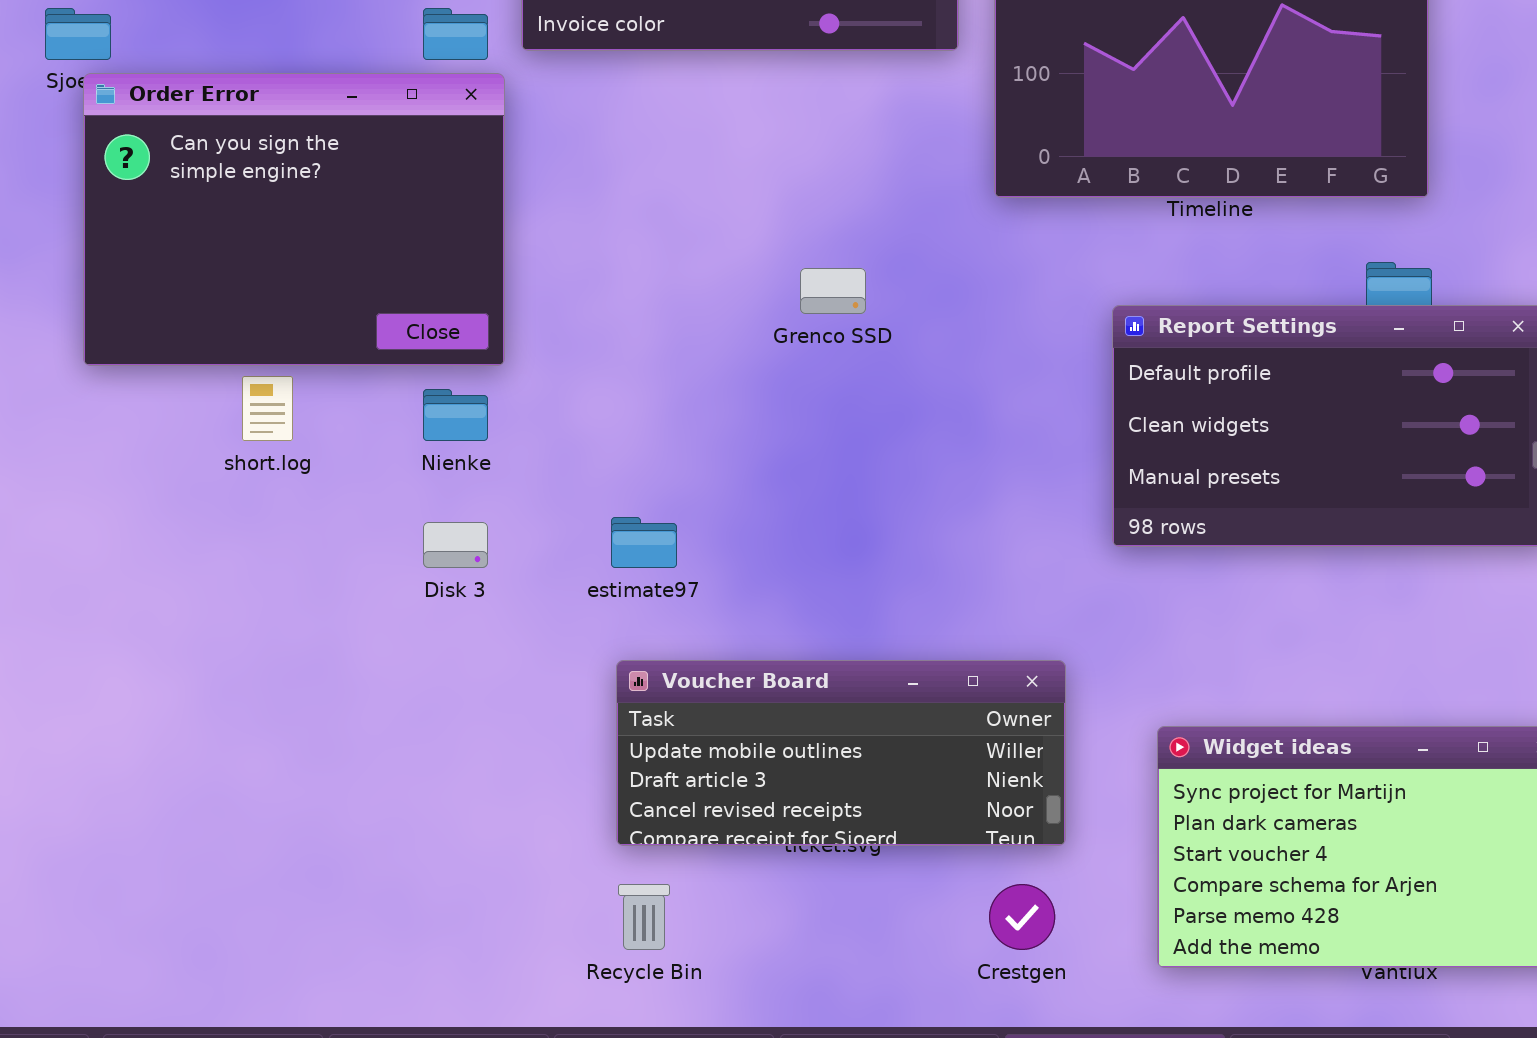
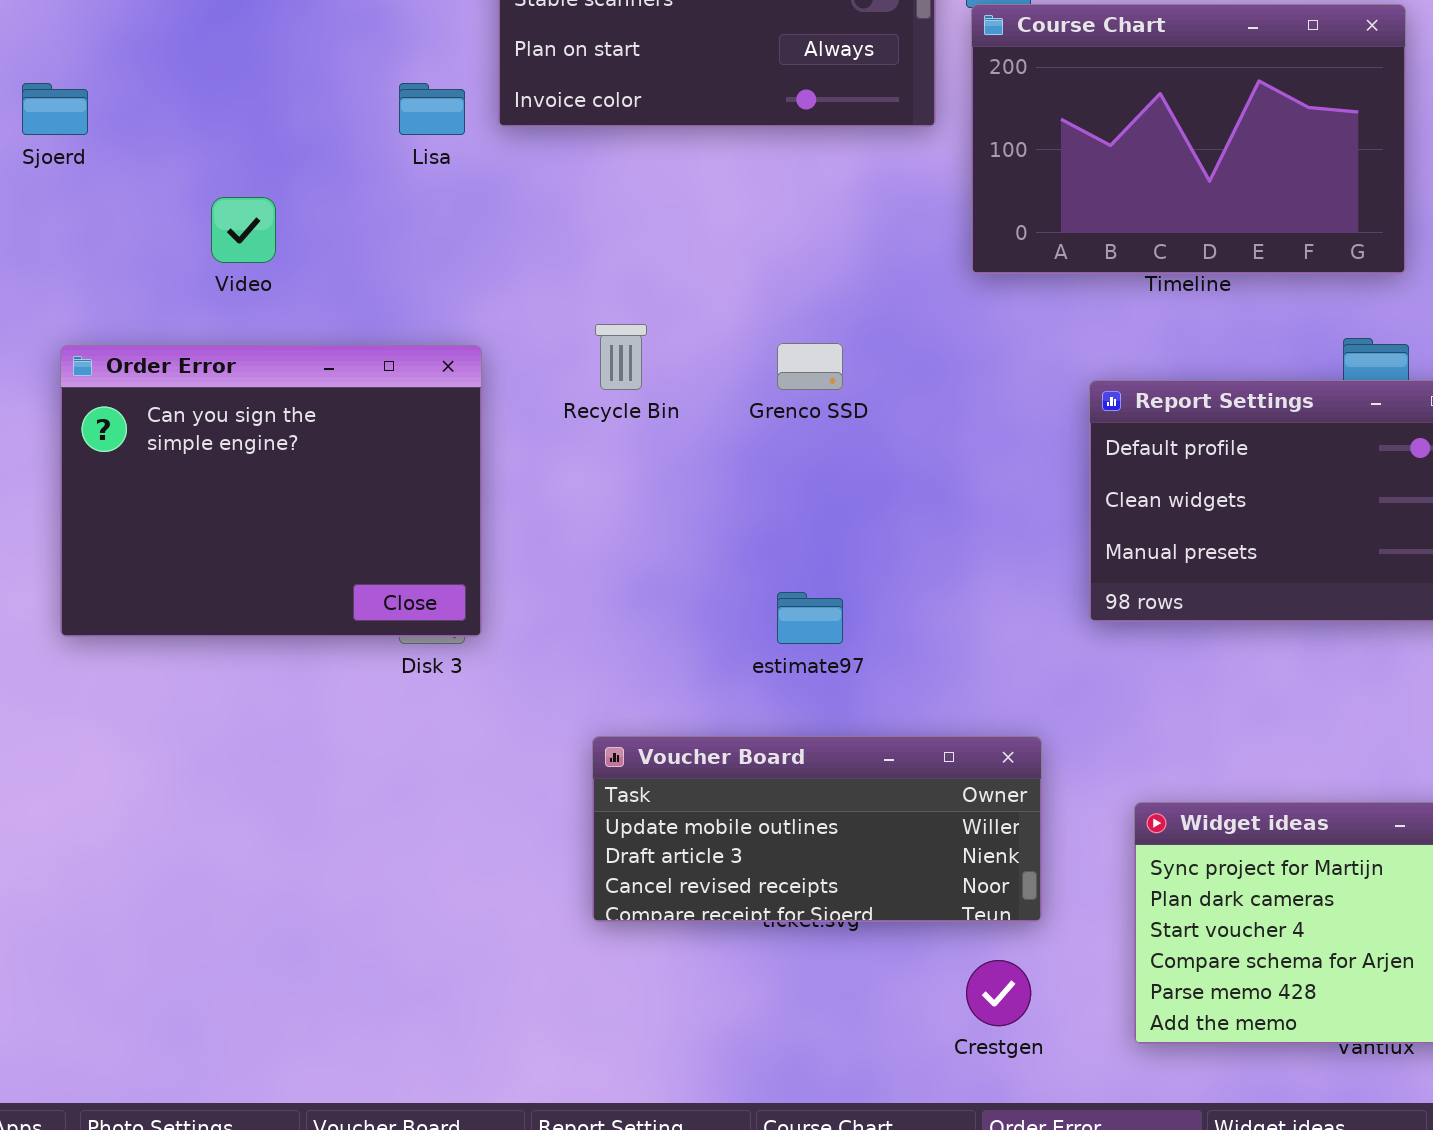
Order Error: [83,73,505,366] -> [60,345,482,637], moved
estimate97: [611,517,677,568] -> [777,592,843,644], moved
Recycle Bin: [618,884,670,950] -> [595,324,647,390], moved

